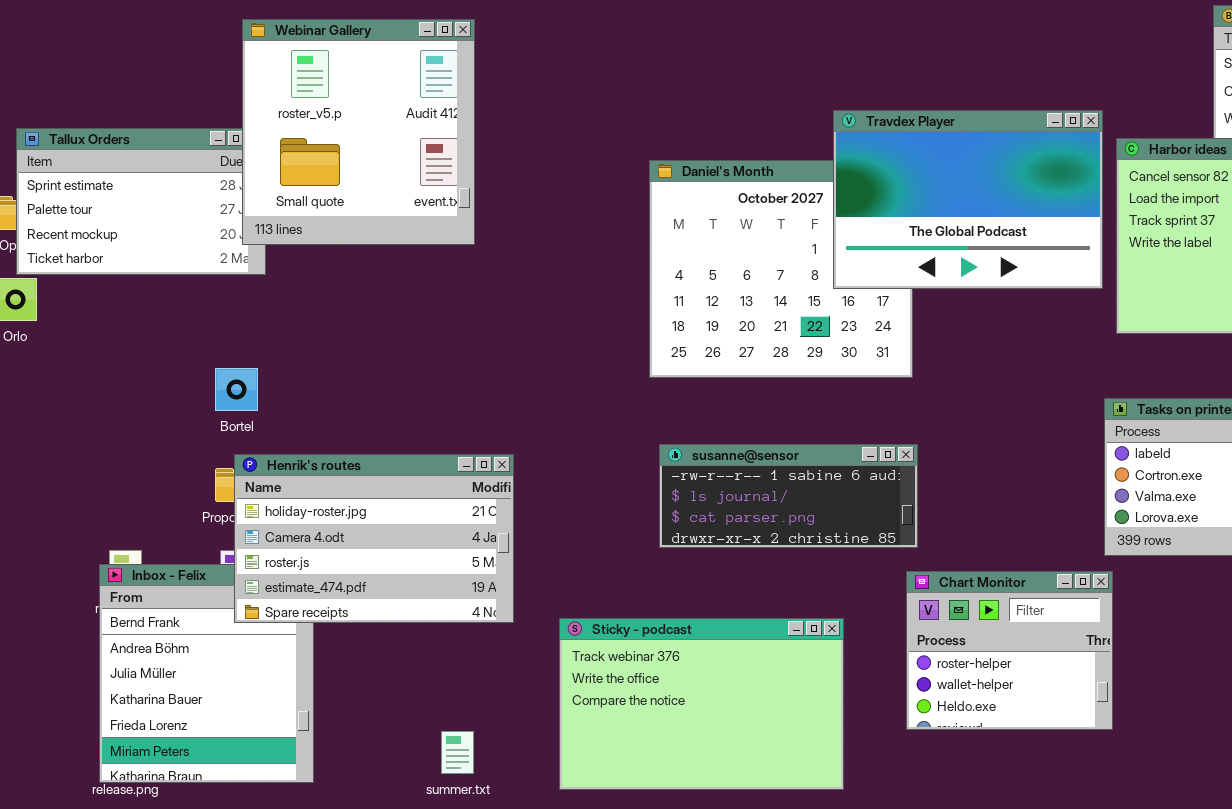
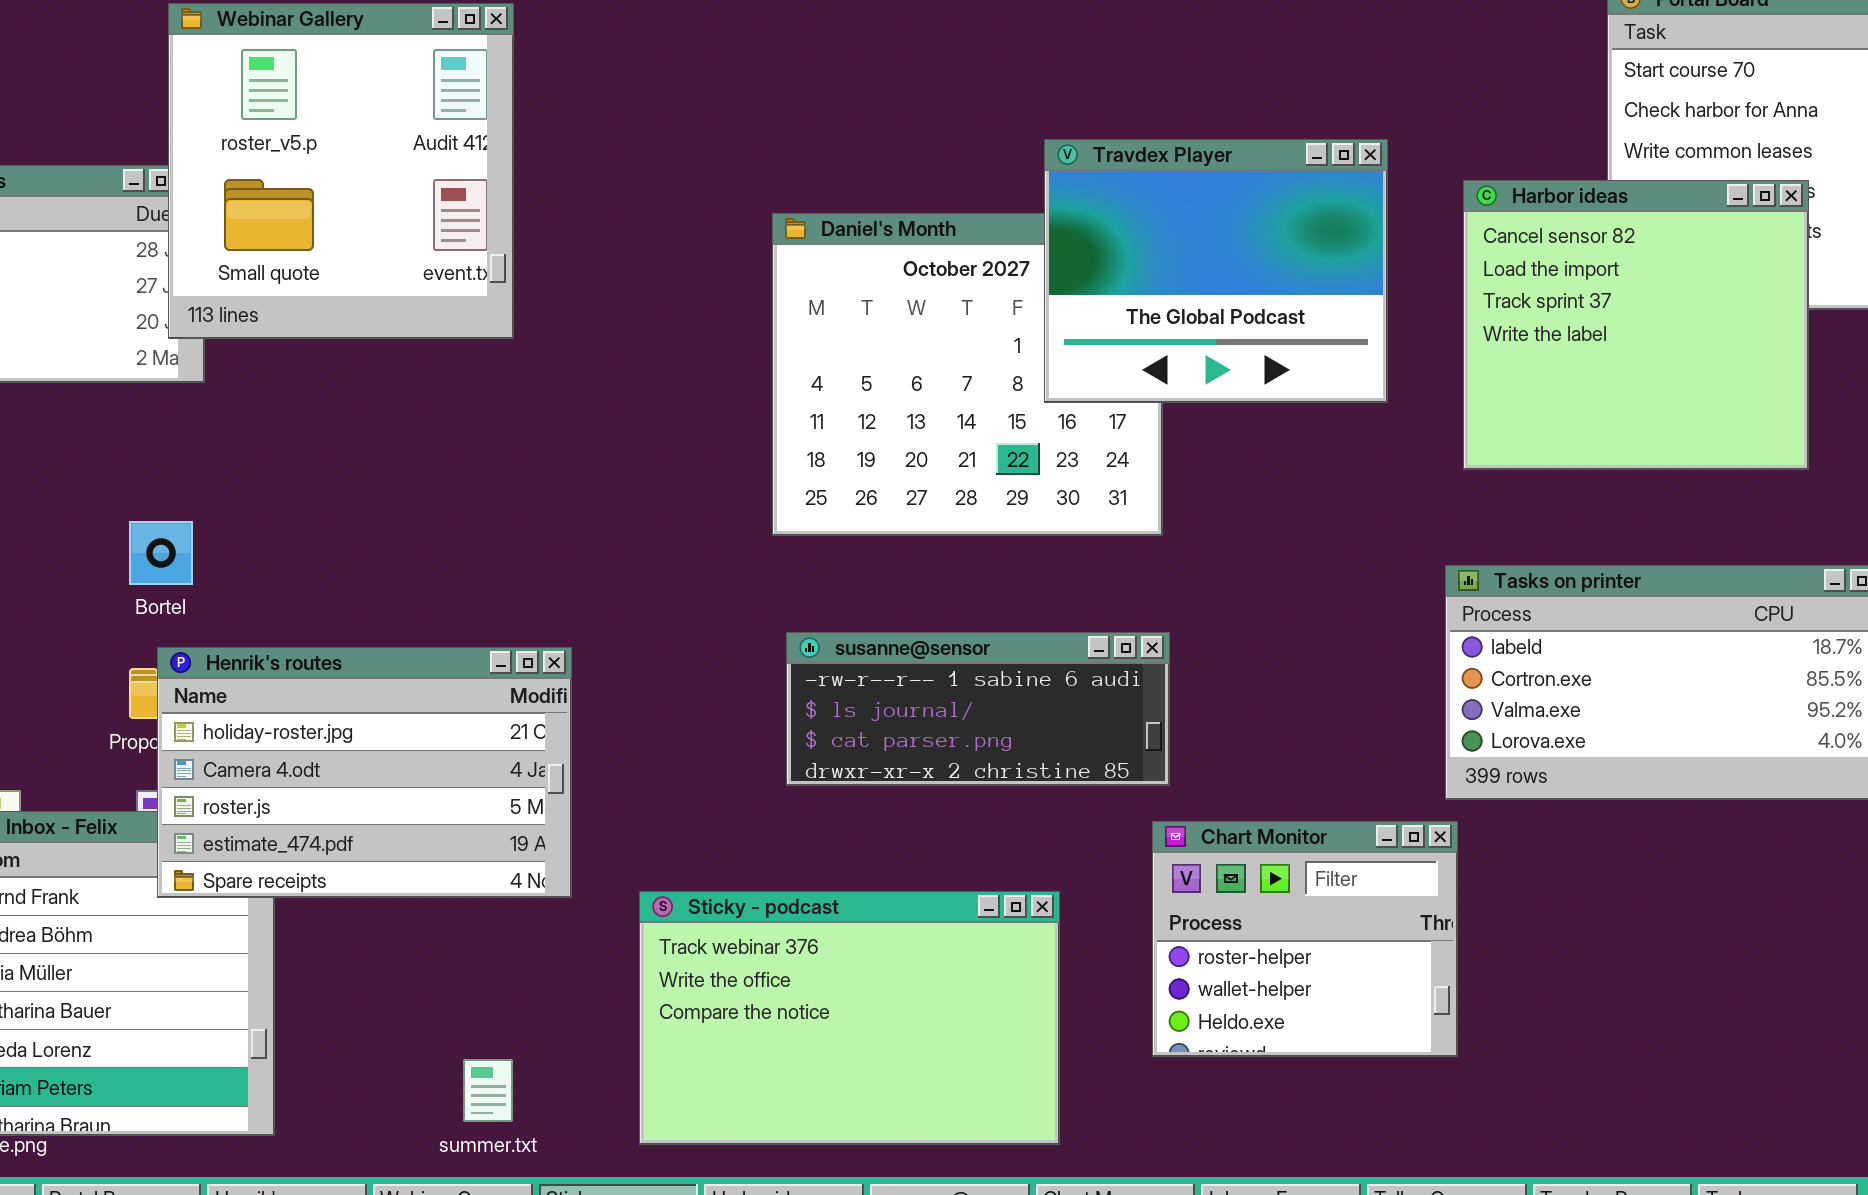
Travdex Player: [833,110,1103,289] -> [1044,139,1388,403], resized

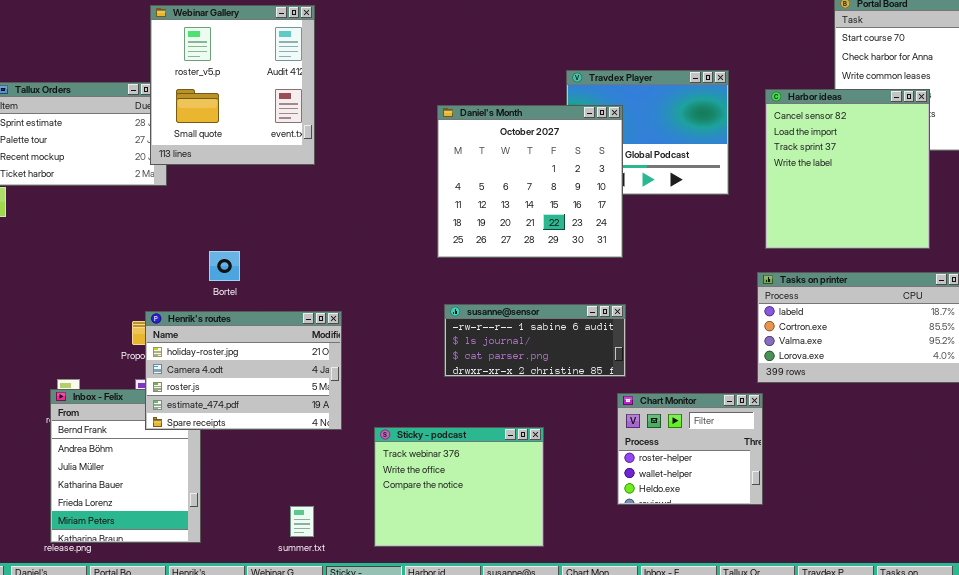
Harbor ideas: [1463,180,1809,470] -> [765,89,930,249], resized
Daniel's Month: [772,213,1163,536] -> [437,105,623,258], raised
Bortel: [129,521,193,585] -> [209,251,240,281], moved
Sticky - podcast: [639,891,1060,1145] -> [374,427,544,547], resized

